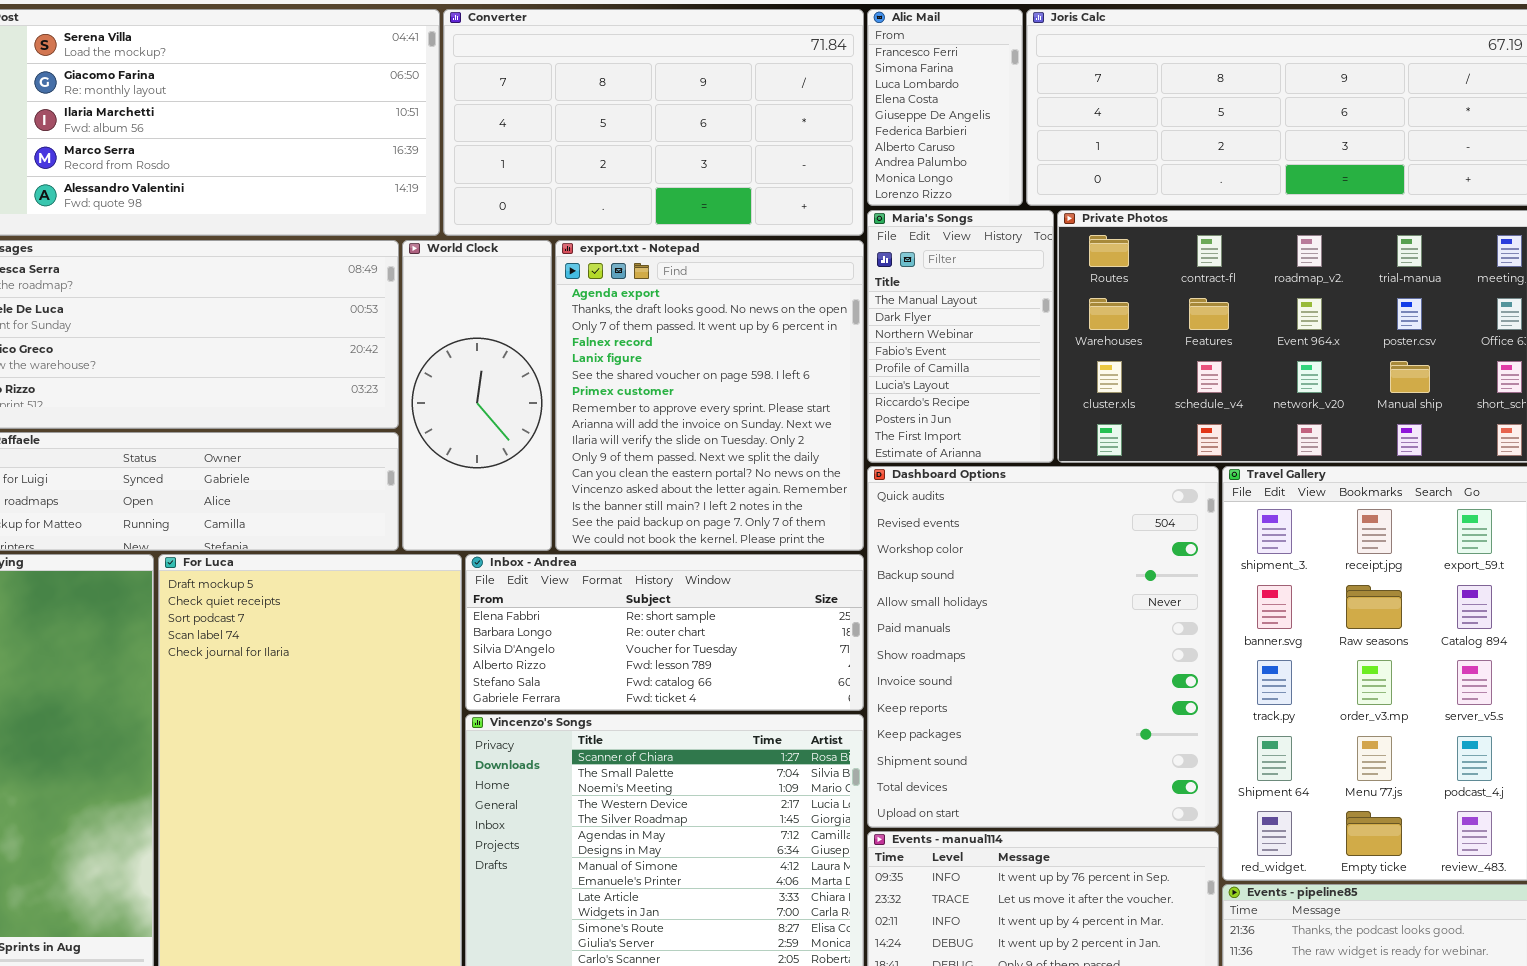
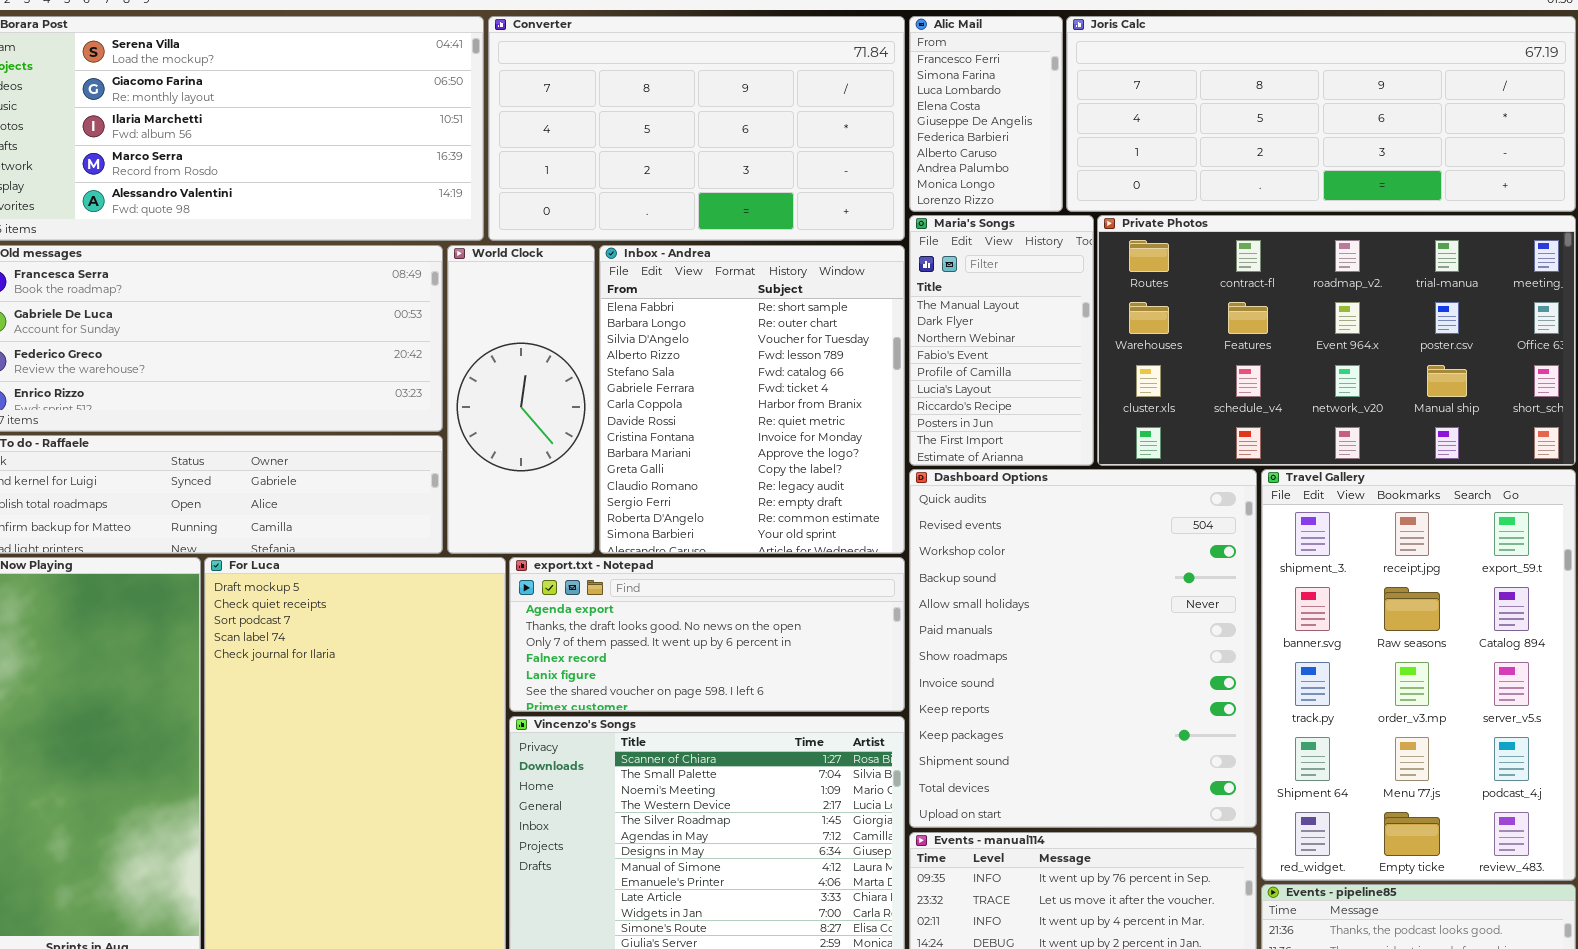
export.txt - Notepad: [555,240,864,551] -> [509,557,905,712], moved, resized
Inbox - Andrea: [465,554,864,711] -> [599,245,905,554], moved, resized

